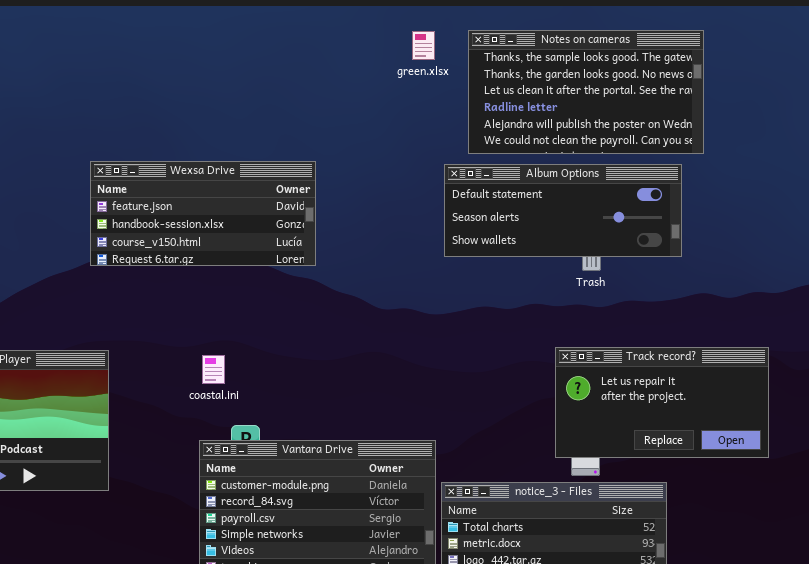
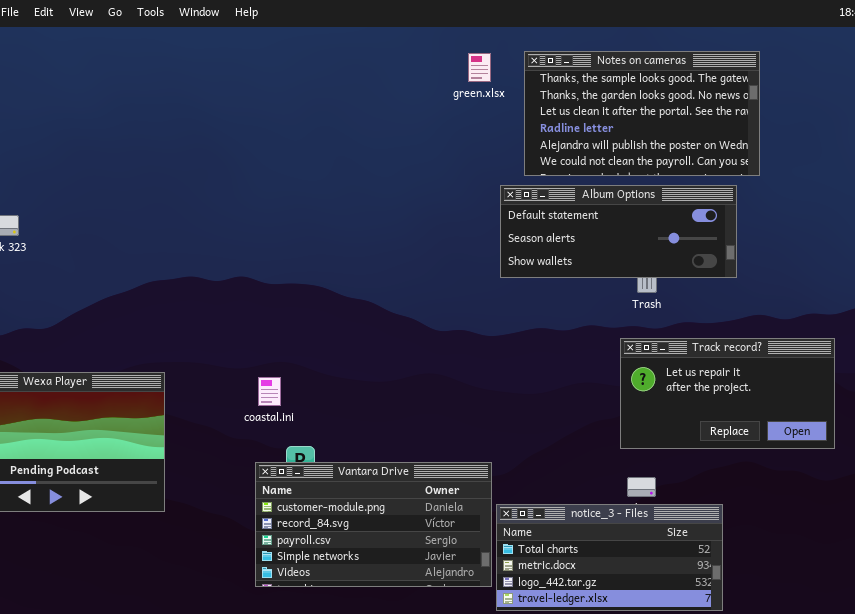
Wexsa Drive: [90,161,316,266] -> none, closed
Track record?: [555,347,769,458] -> [620,338,835,449], moved

